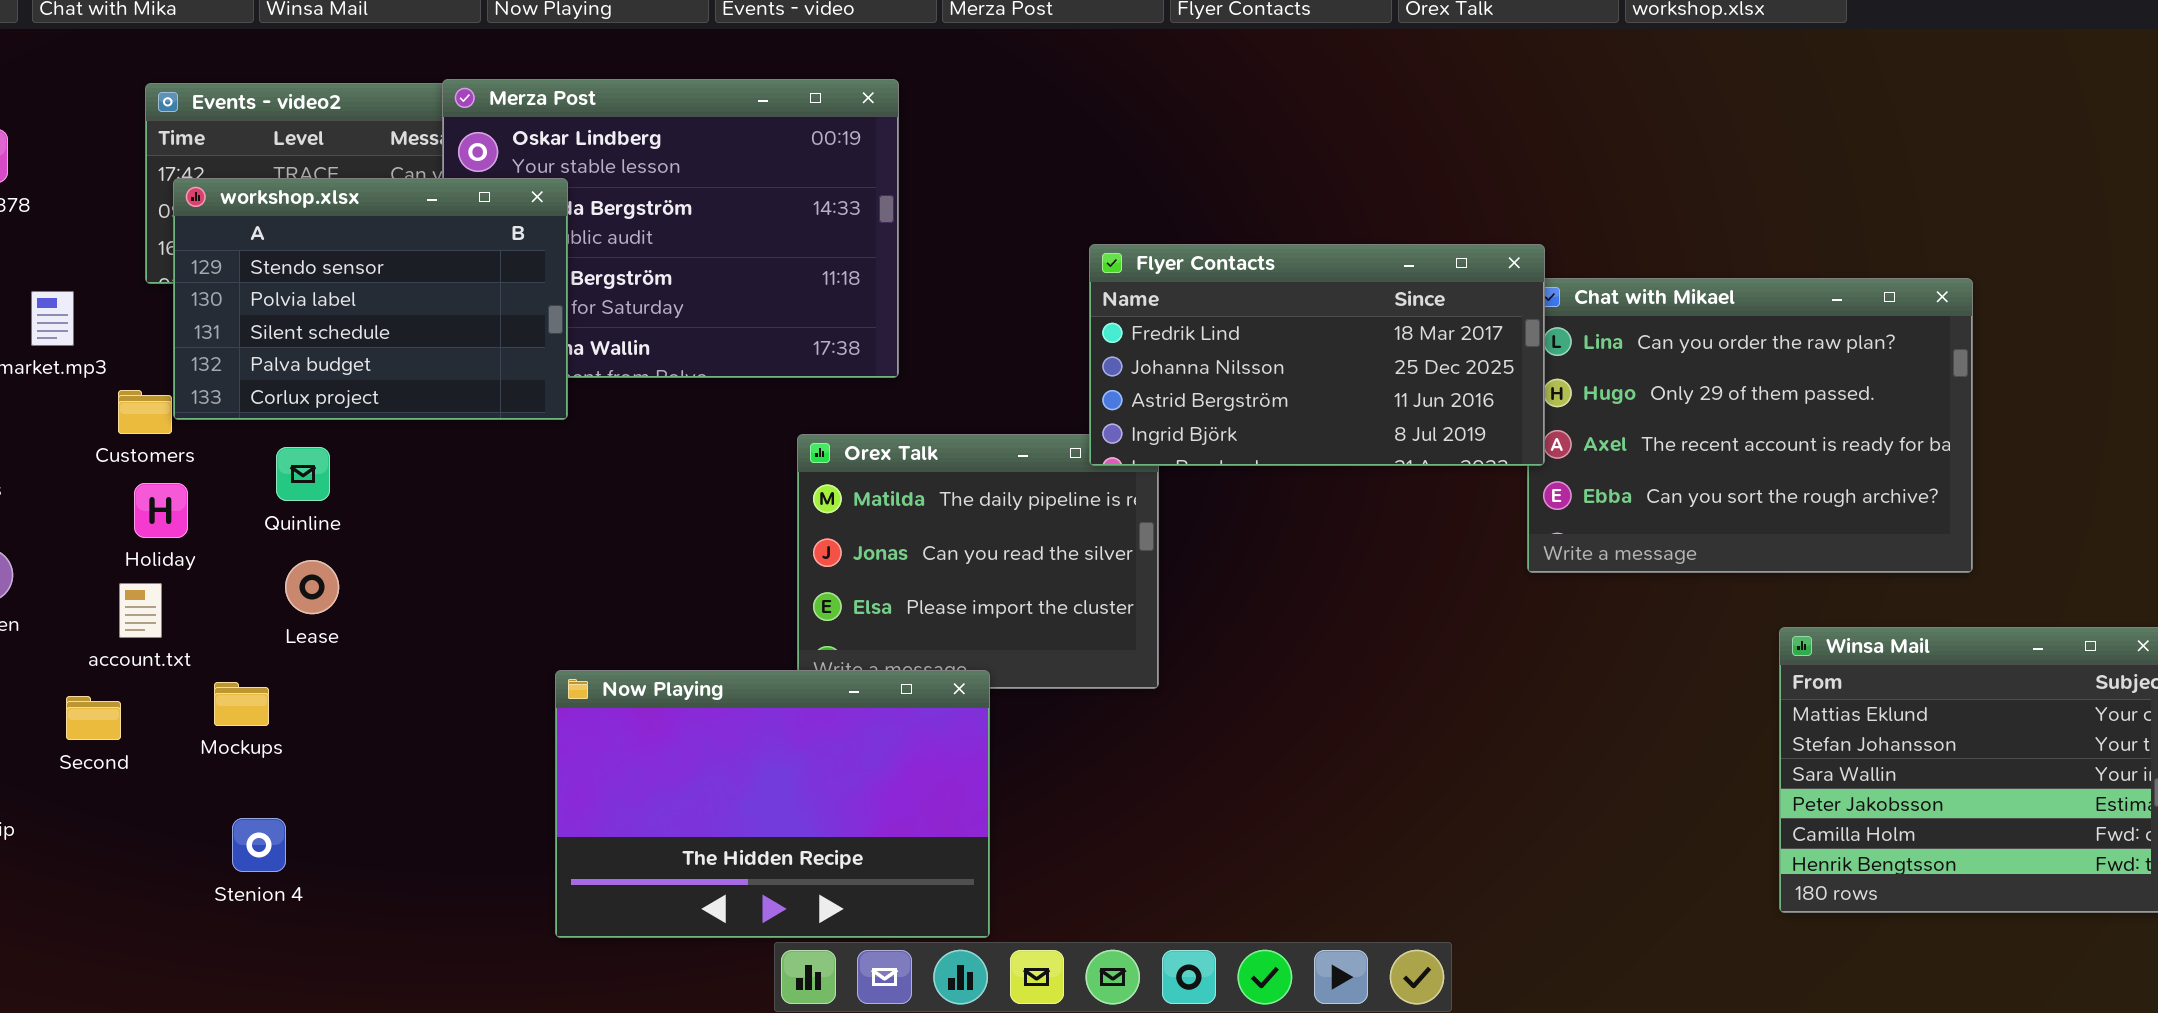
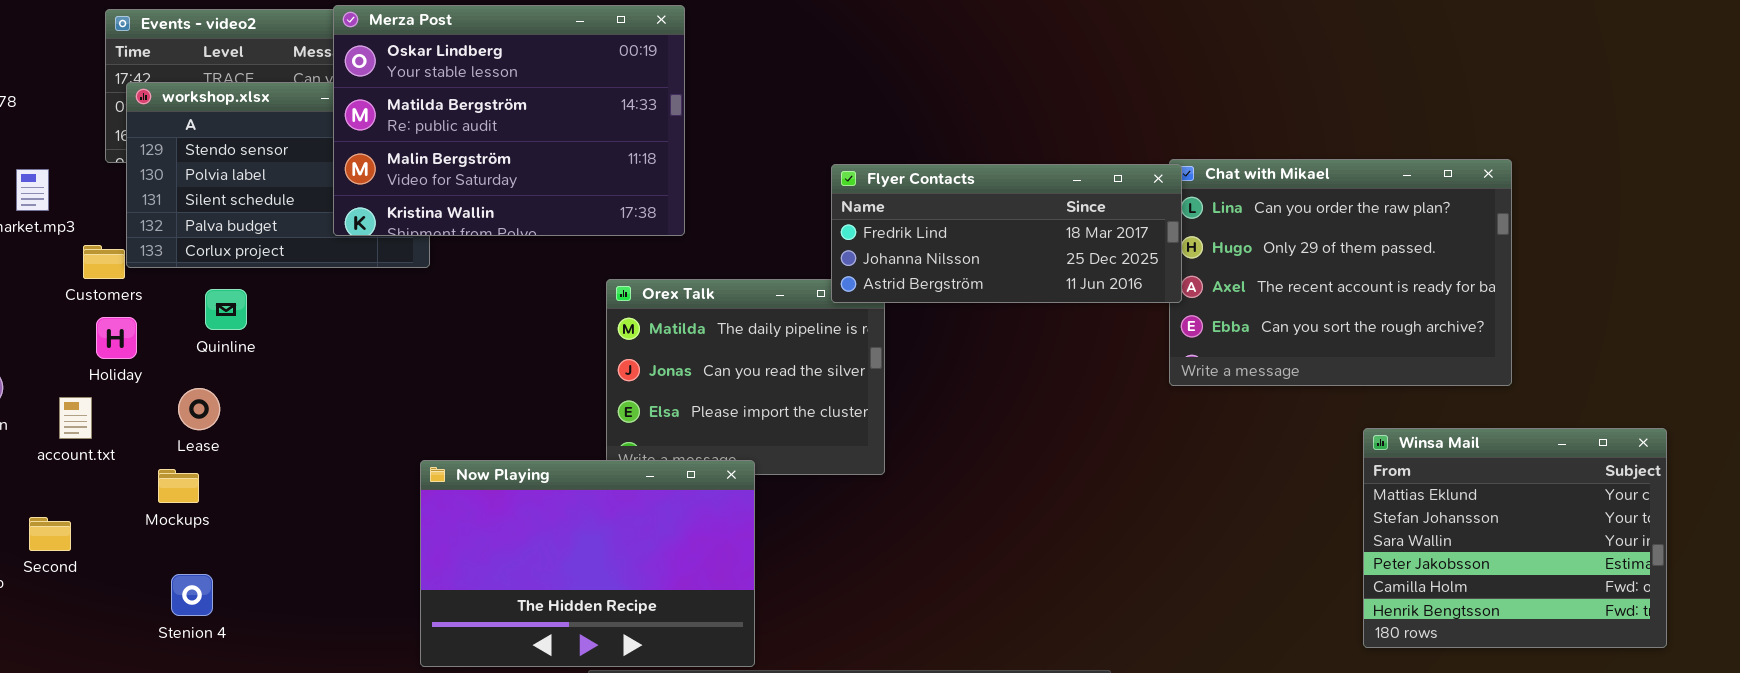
Merza Post: [442,79,899,378] -> [333,5,685,236], raised
Flyer Contacts: [1089,244,1545,466] -> [831,164,1182,303], resized
Lease: [285,560,339,614] -> [178,388,220,430], moved
account.txt: [119,583,162,638] -> [59,397,92,439], moved
Second: [66,696,121,740] -> [29,517,71,551], moved

